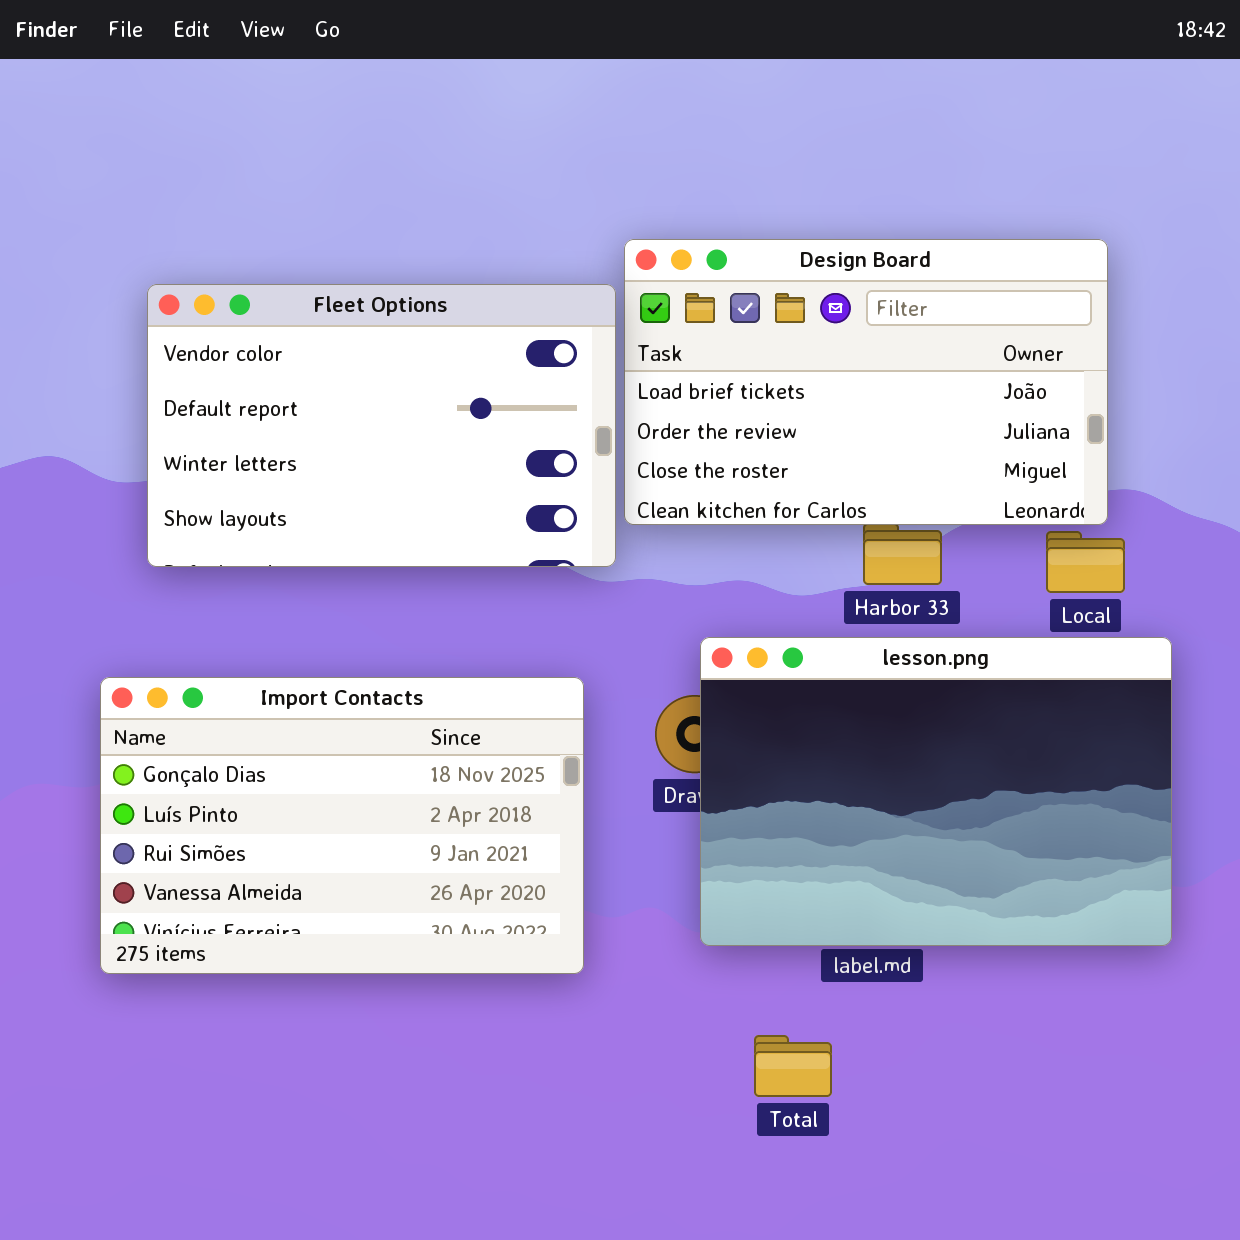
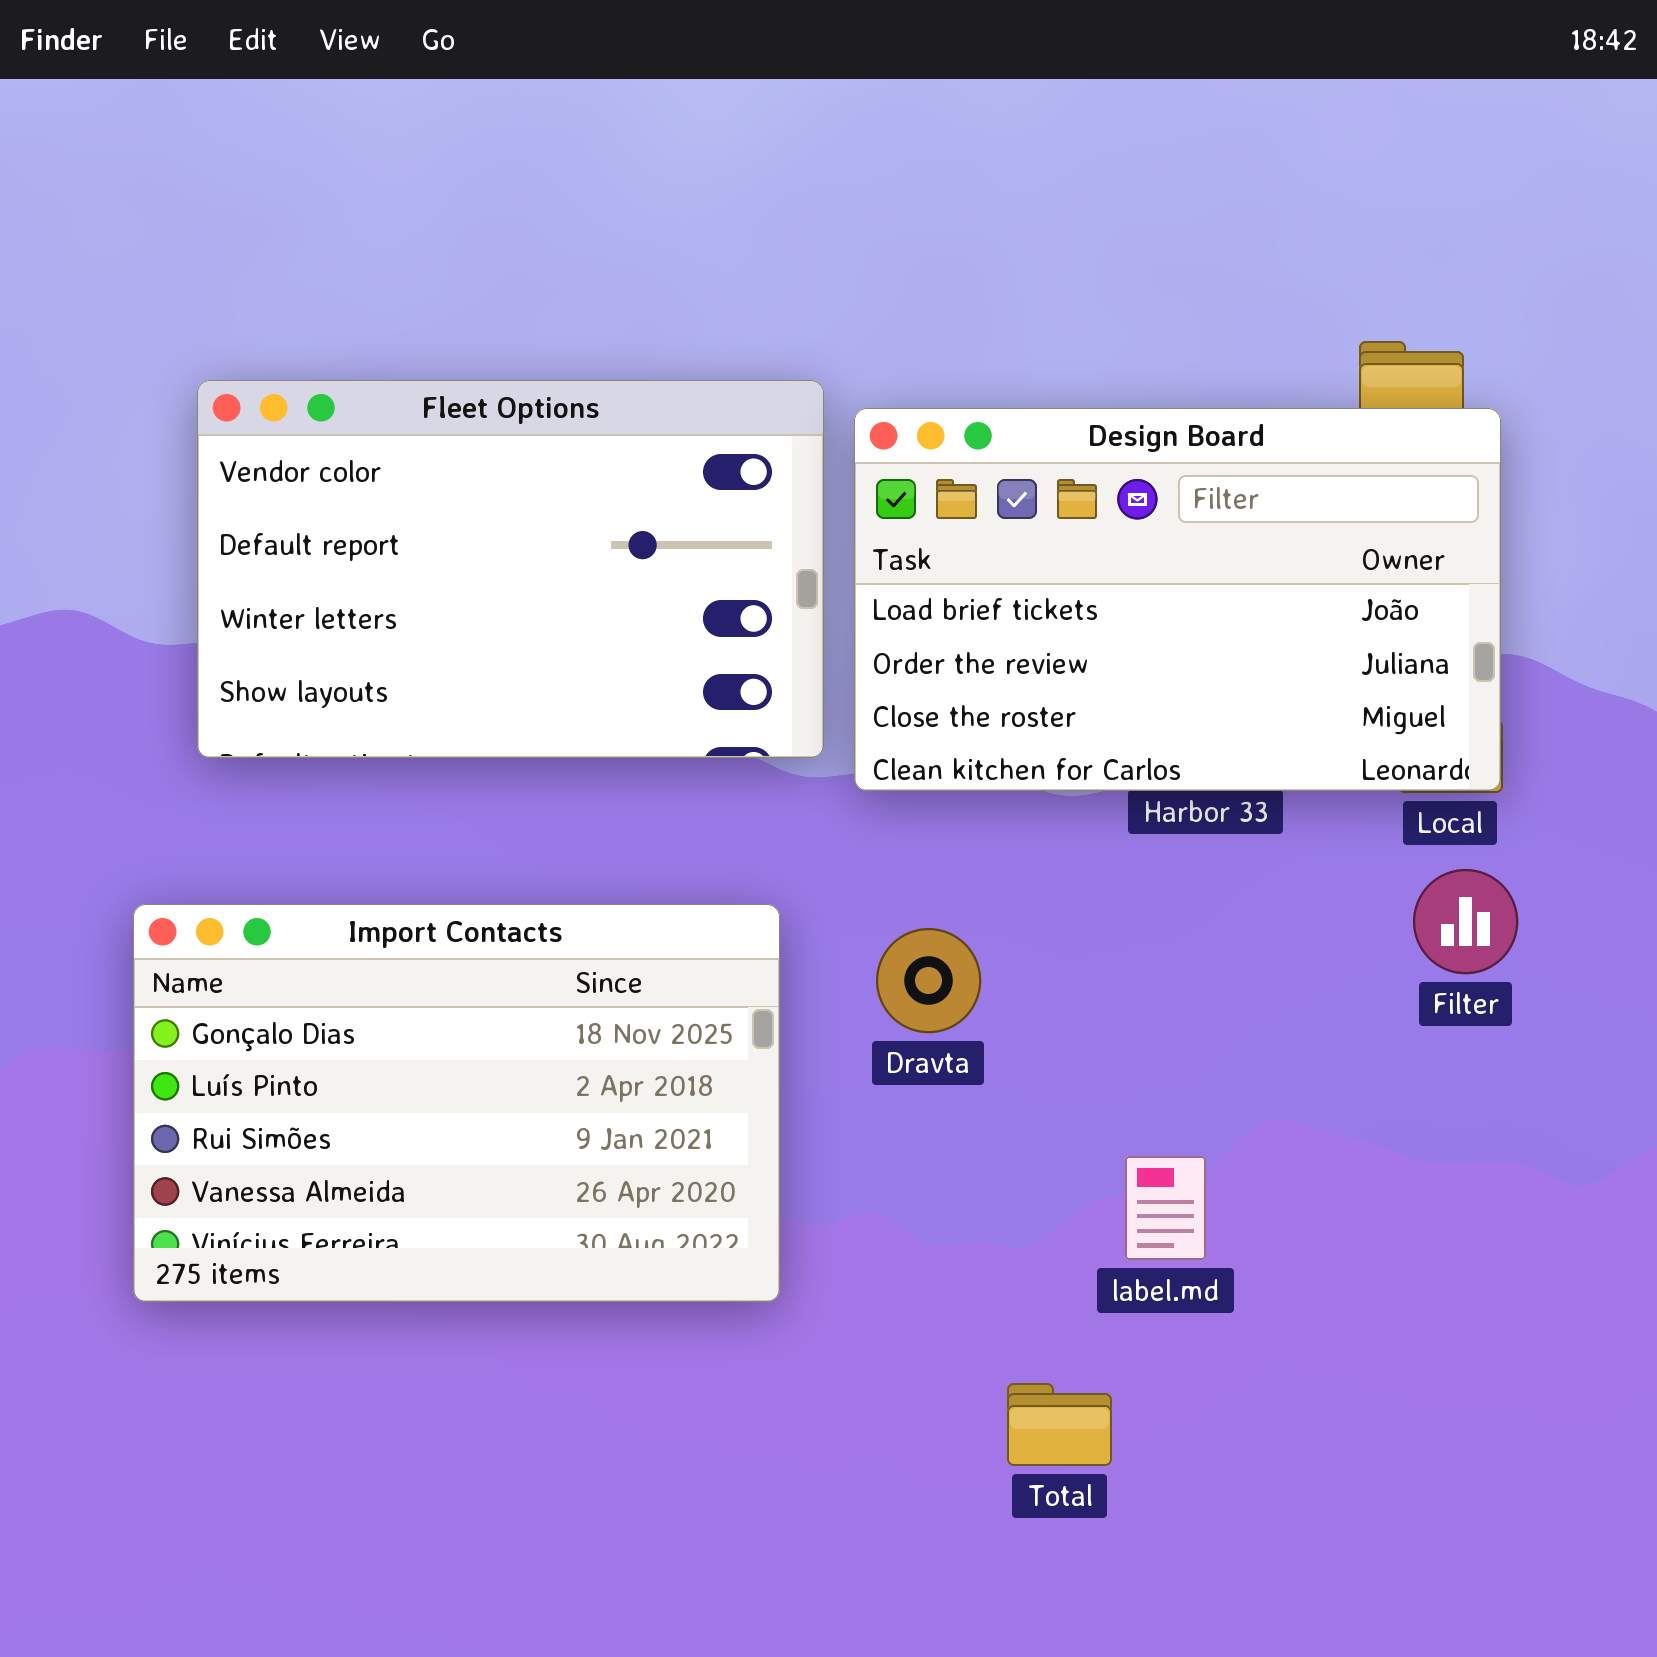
Design Board: [624,239,1108,525] -> [854,408,1501,791], moved
lesson.png: [700,637,1172,946] -> none, closed

